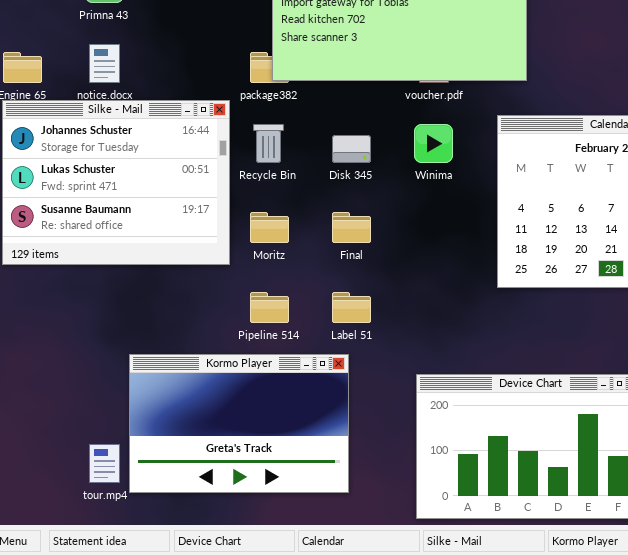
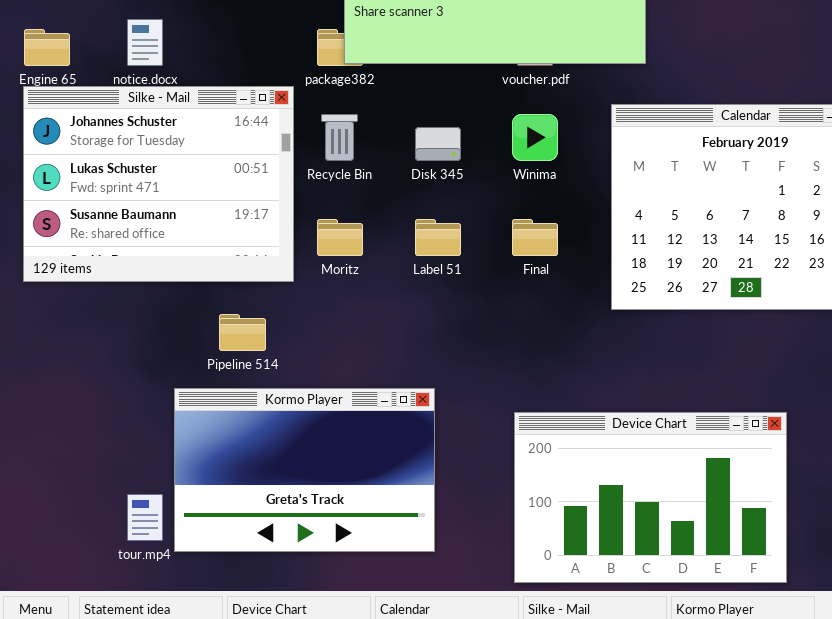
Final: [332,212,371,243] -> [512,219,558,256], moved
Pipeline 514: [250,292,289,323] -> [219,314,266,351], moved
Label 51: [332,292,371,323] -> [415,219,461,256], moved

